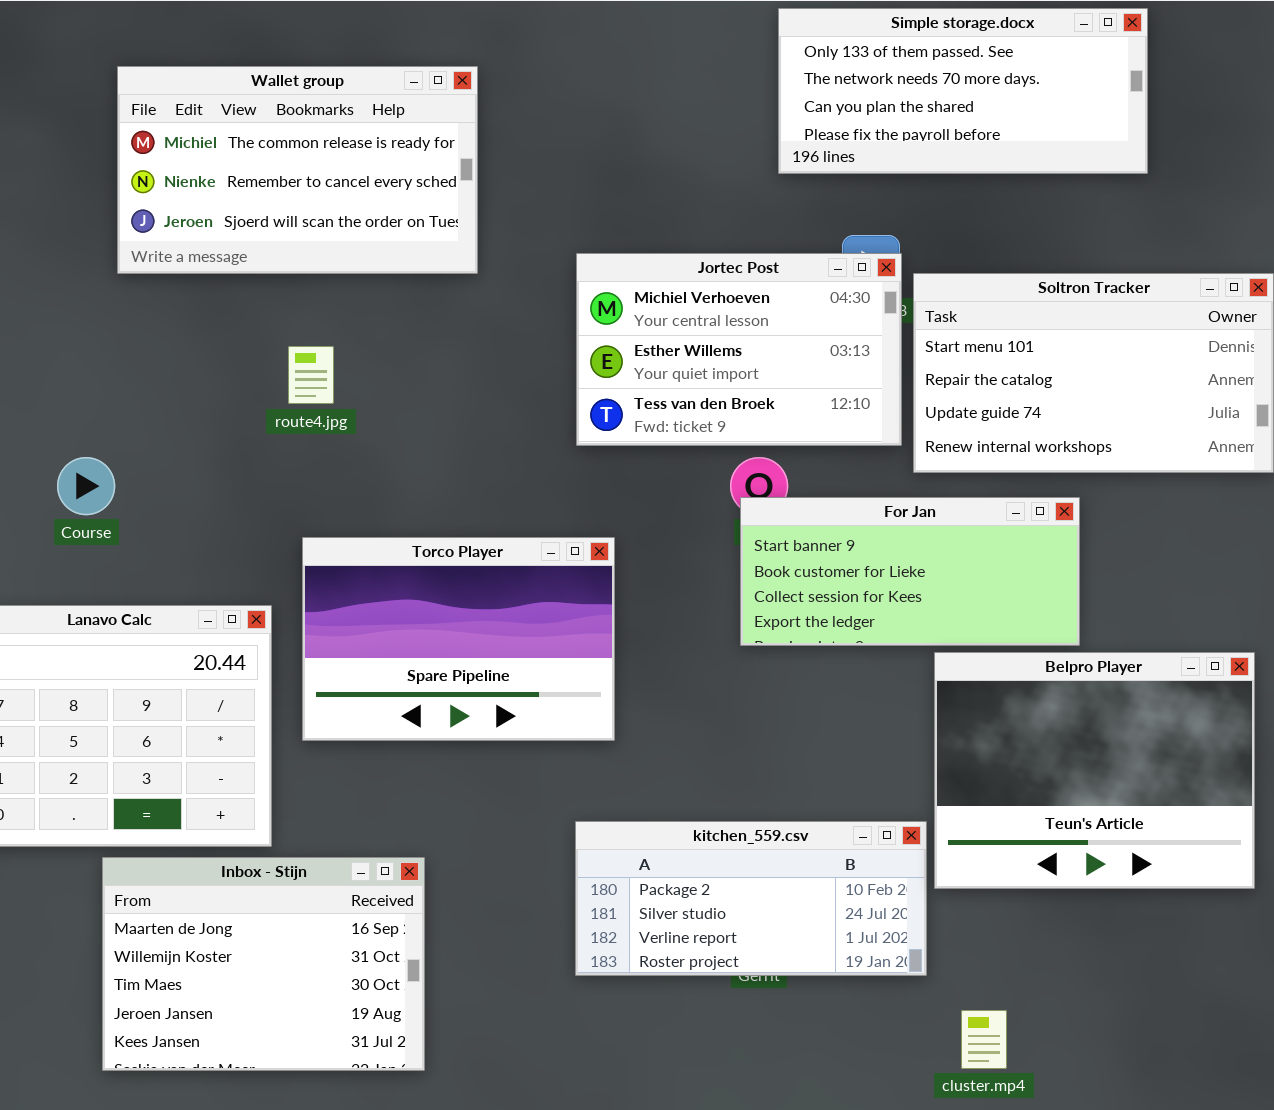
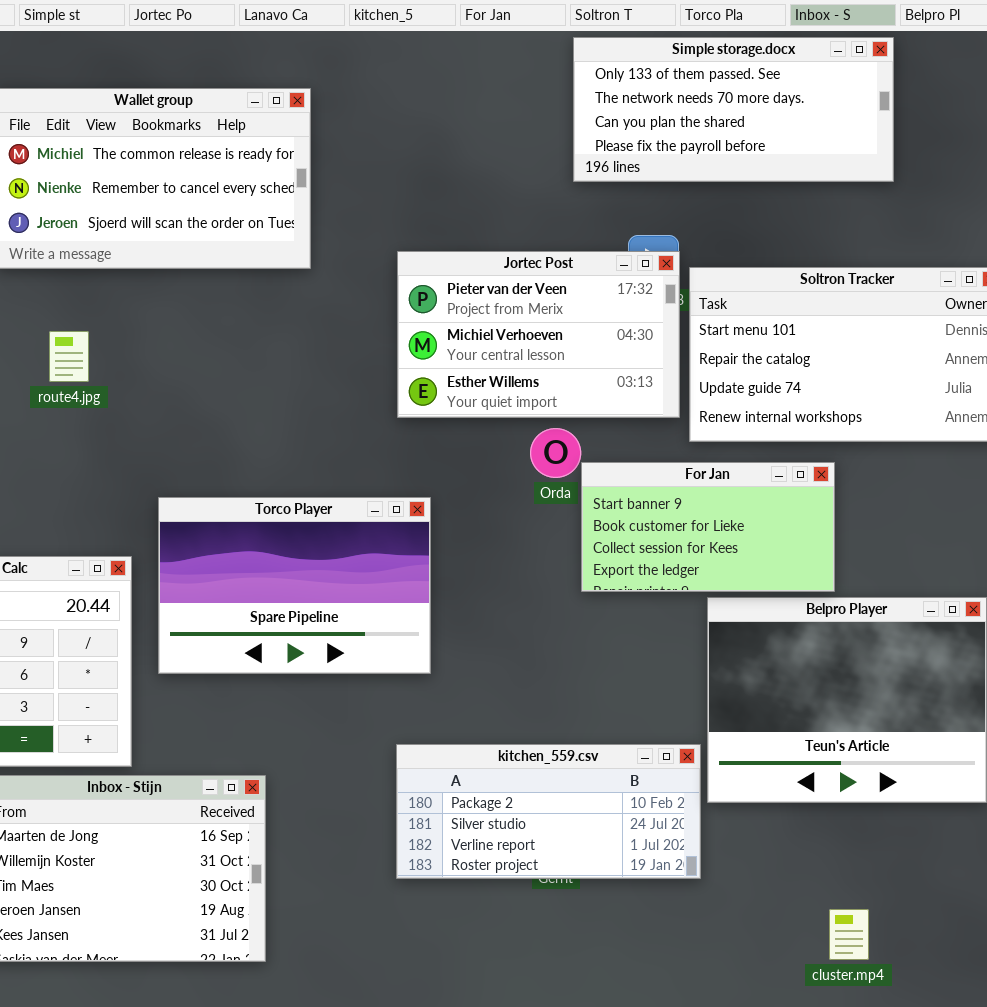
Jortec Post: [576,253,902,446] -> [397,251,680,418], scrolled up 1 row
route4.jpg: [288,346,334,404] -> [49,331,89,382], moved
For Jan: [740,497,1080,646] -> [581,462,835,592], resized
cluster.mp4: [961,1010,1007,1069] -> [829,909,869,960], moved

